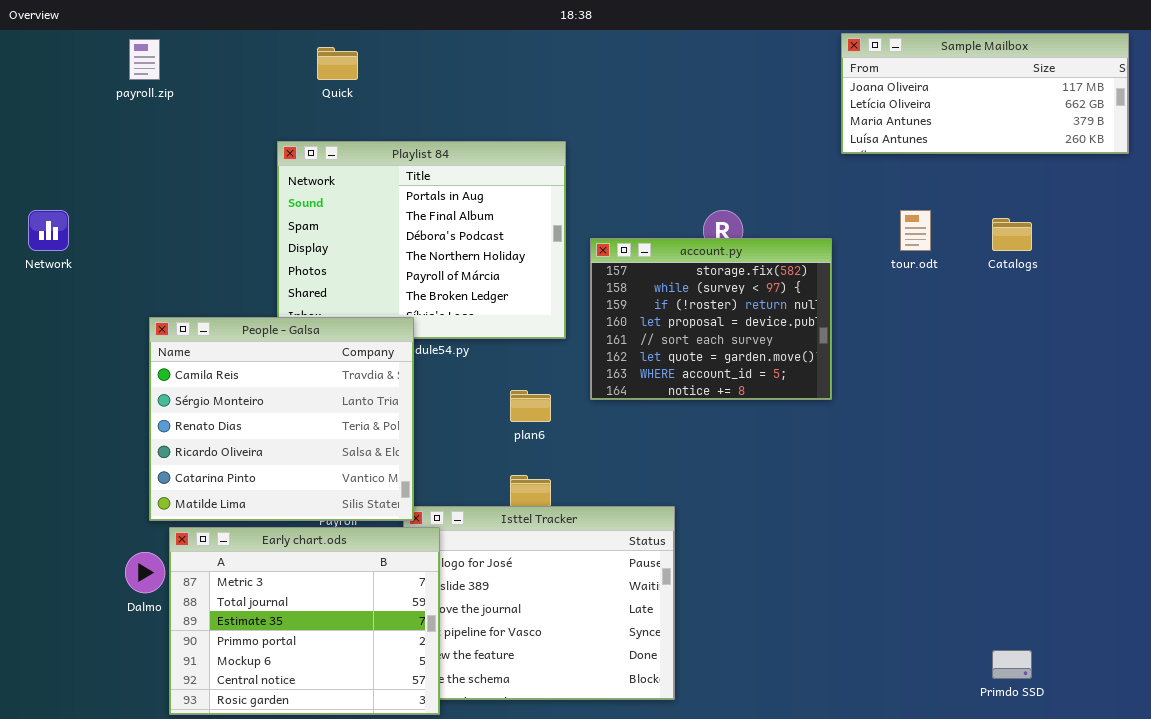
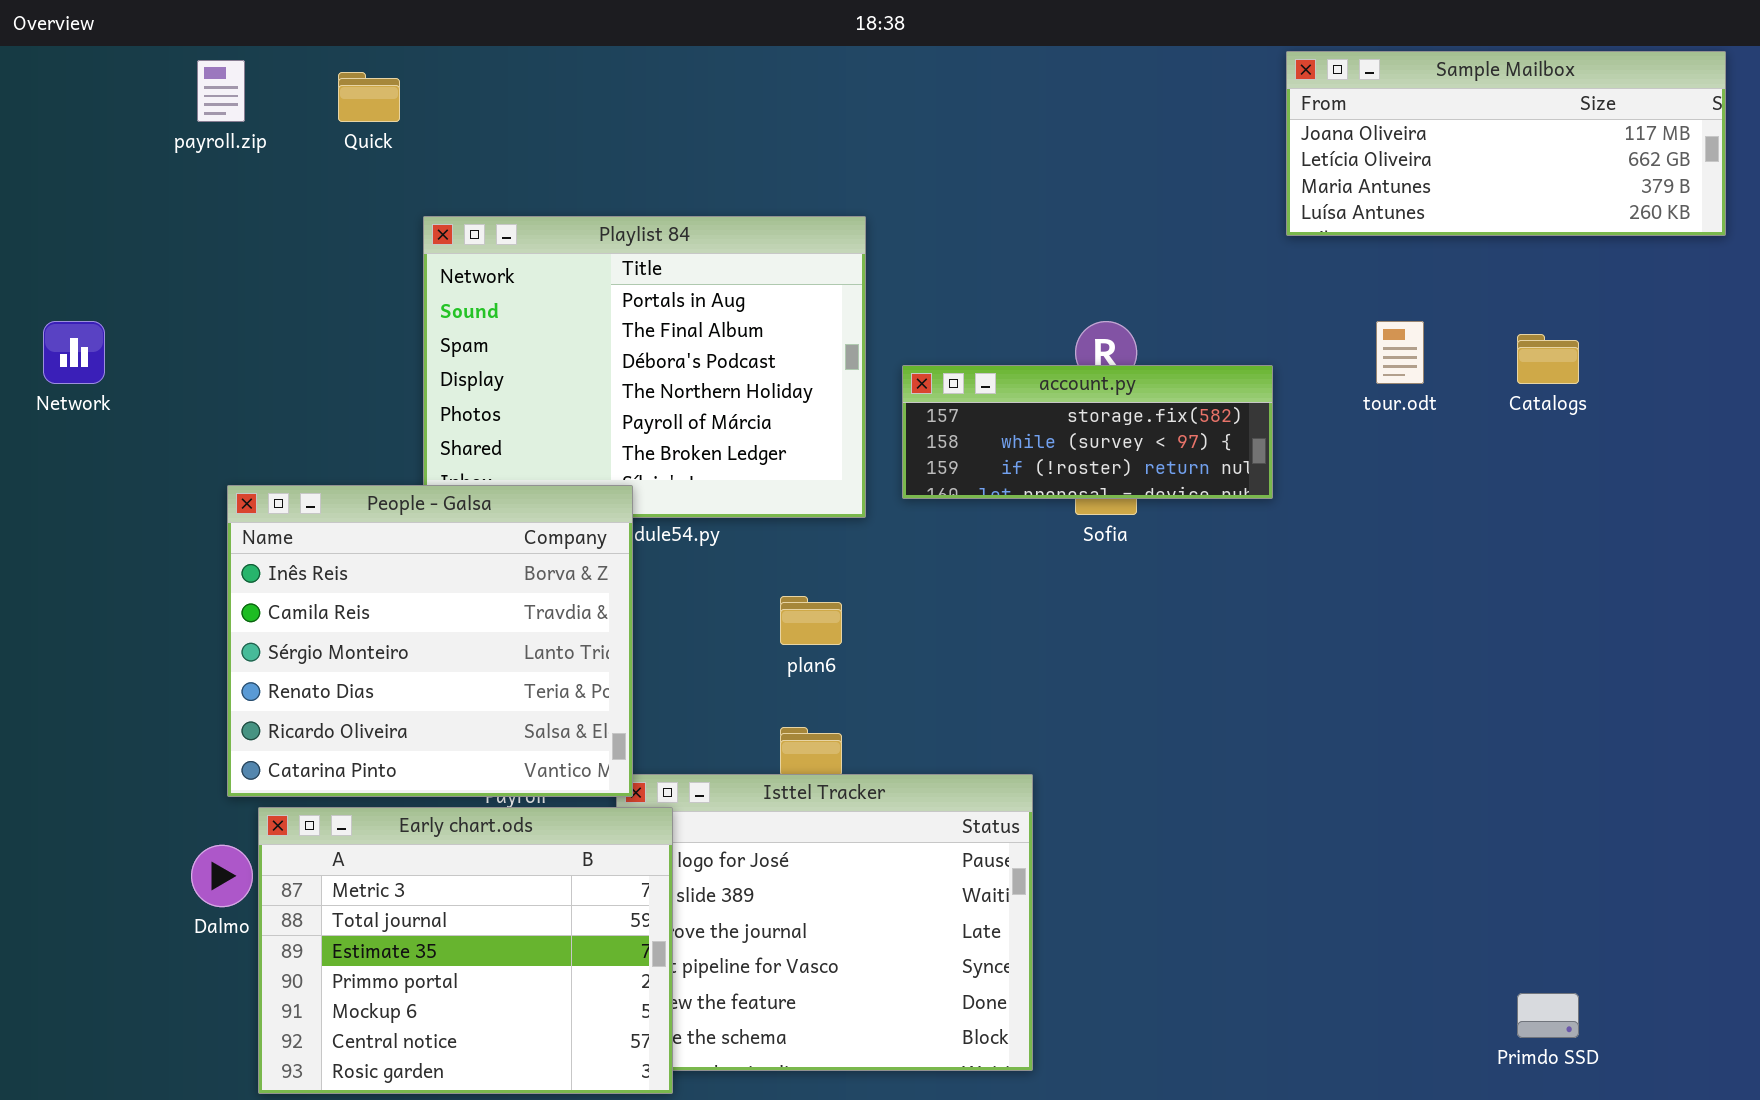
Quick: [317,47,358,80] -> [338,72,400,122], moved
account.py: [590,238,832,400] -> [902,365,1273,499], resized
People - Galsa: [149,317,414,521] -> [227,485,633,797], scrolled up 1 row

